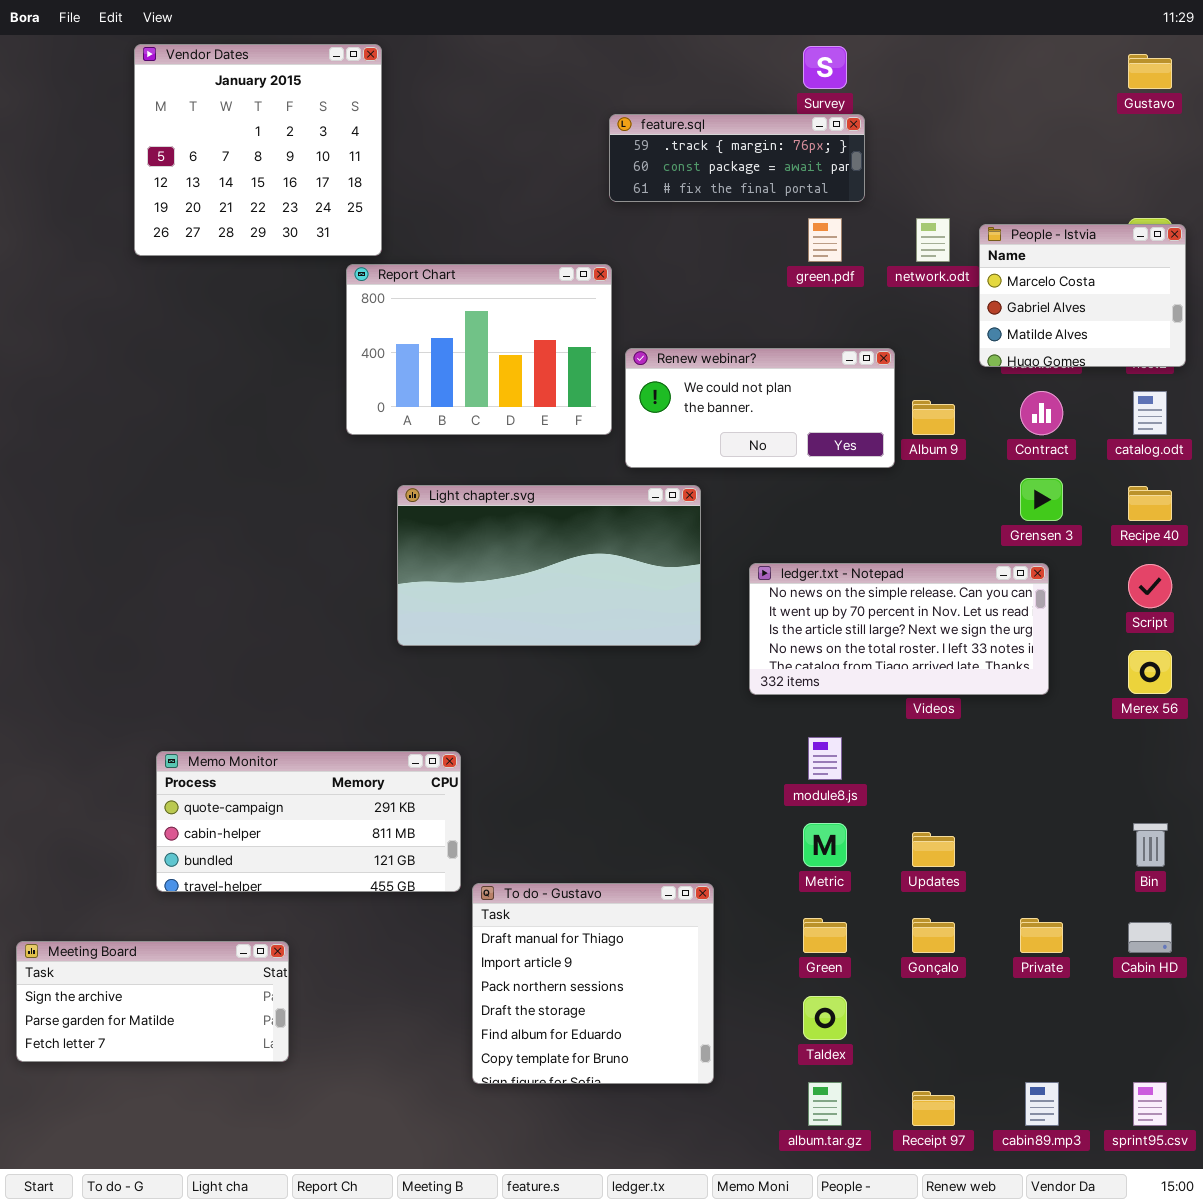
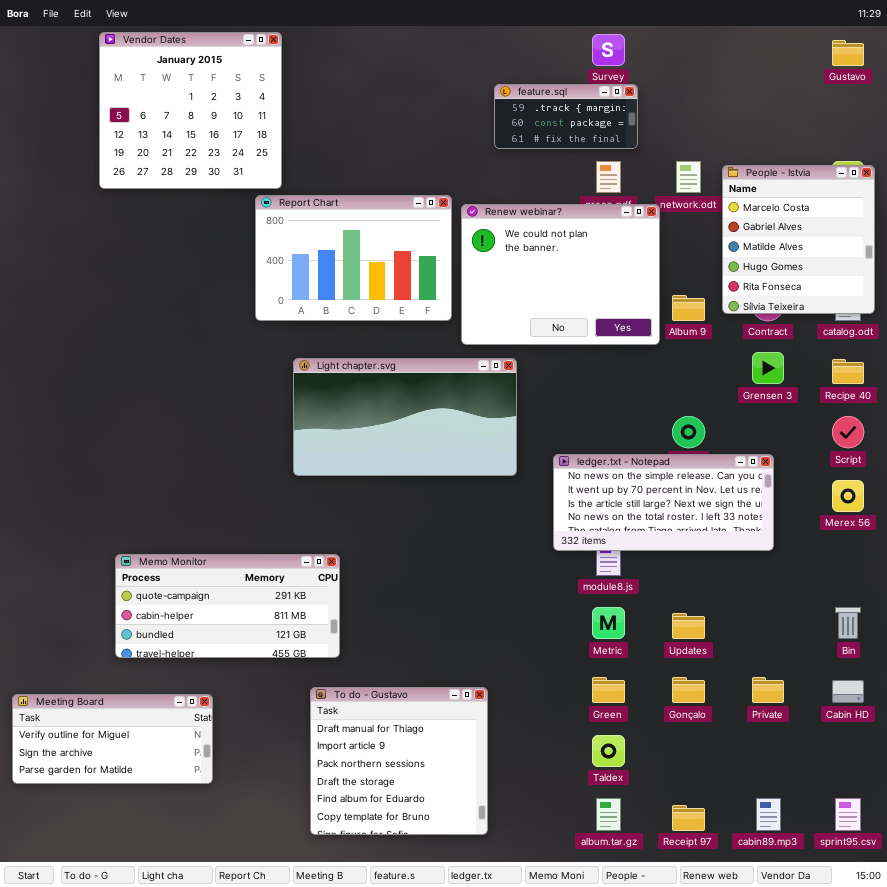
feature.sql: [609,114,865,202] -> [494,84,638,149], resized
People - Istvia: [979,224,1186,367] -> [722,165,875,314], resized
Renew webinar?: [625,348,895,468] -> [461,204,660,345], resized
ledger.txt - Notepad: [749,563,1049,695] -> [553,454,774,551], moved
To do - Gustavo: [472,883,714,1084] -> [310,687,488,835], moved
Meeting Board: [16,941,289,1062] -> [12,694,213,784], scrolled up 1 row

